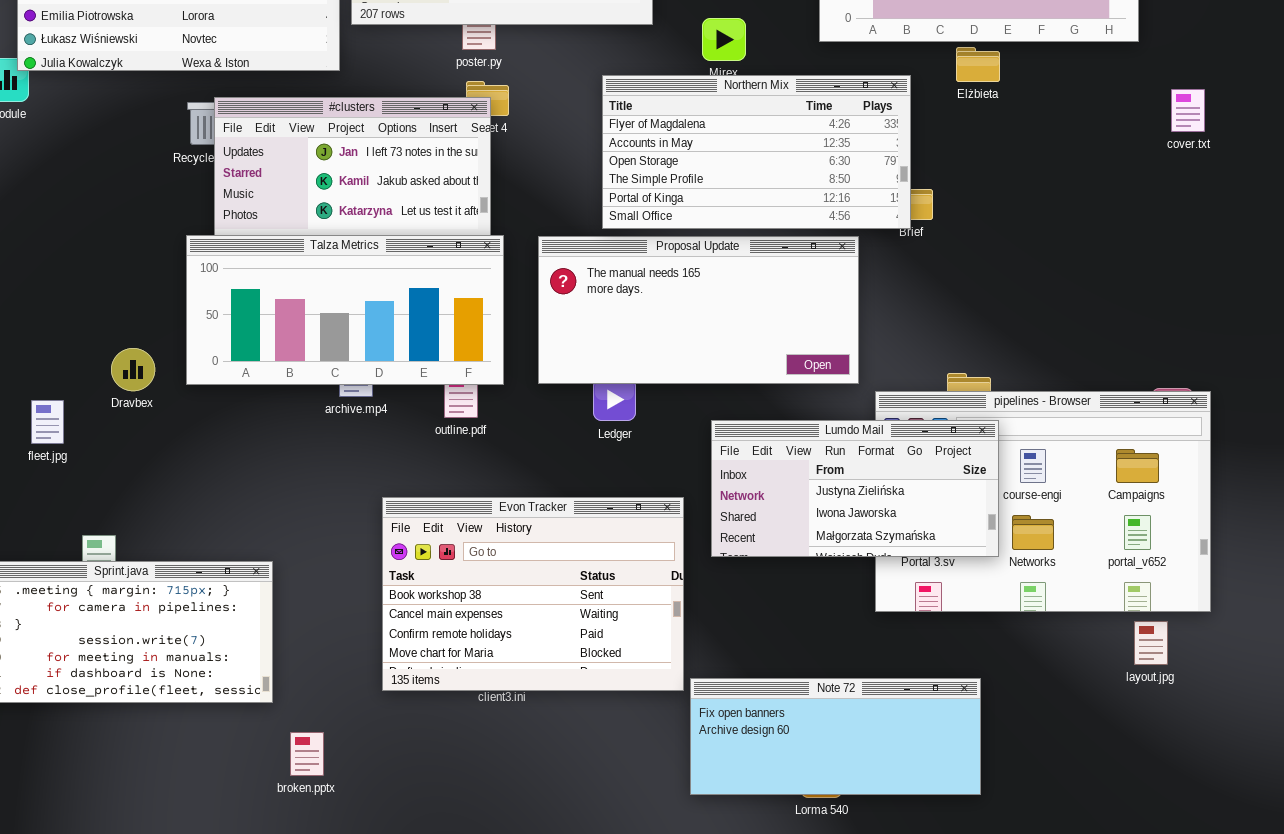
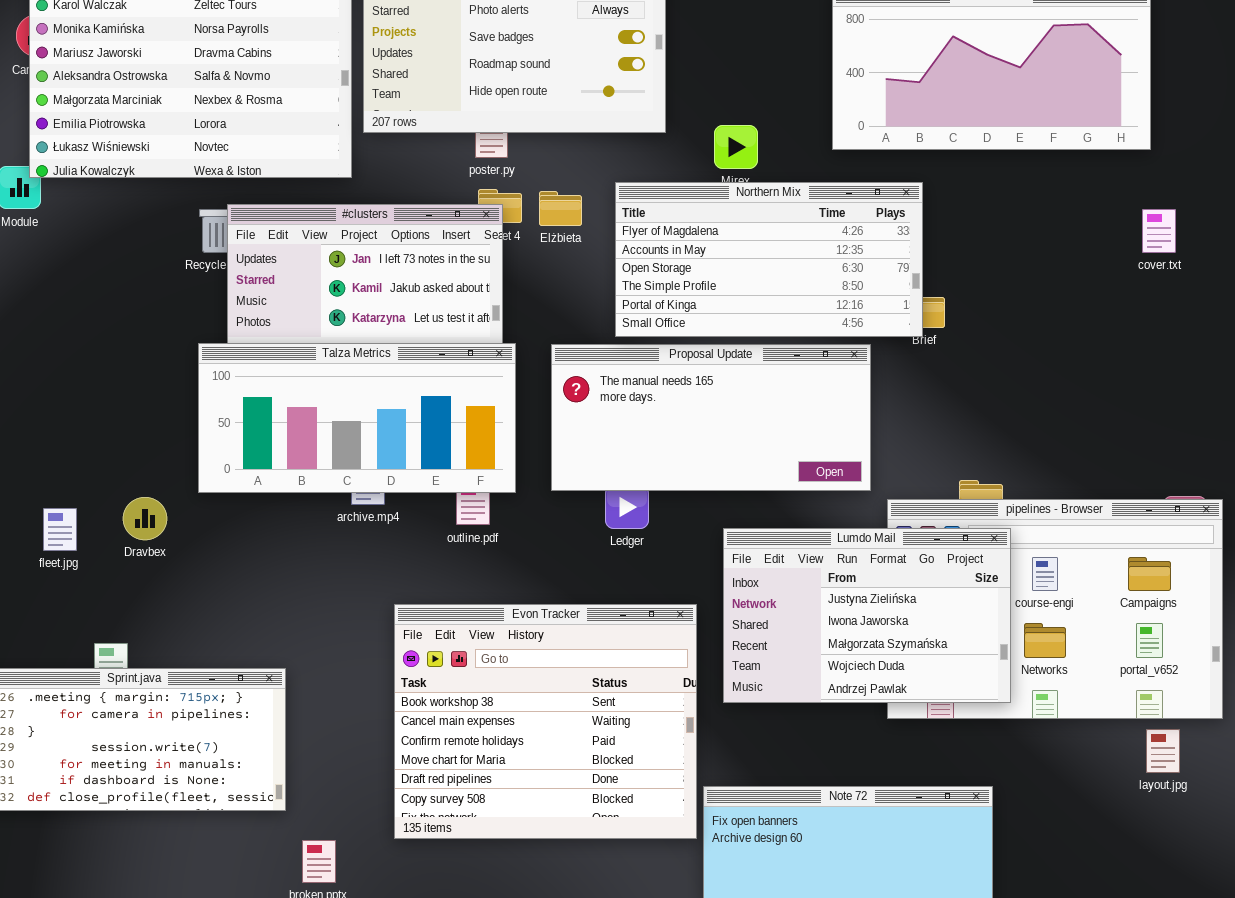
Elżbieta: [956,47,1000,82] -> [539,191,582,226], moved
cover.txt: [1171,89,1205,132] -> [1142,209,1176,253], moved
Dravbex: [111,348,155,391] -> [123,497,167,540], moved
Lumdo Mail: [711,420,999,557] -> [723,528,1011,703], resized
Evon Tracker: [382,497,684,691] -> [394,604,697,839], resized

